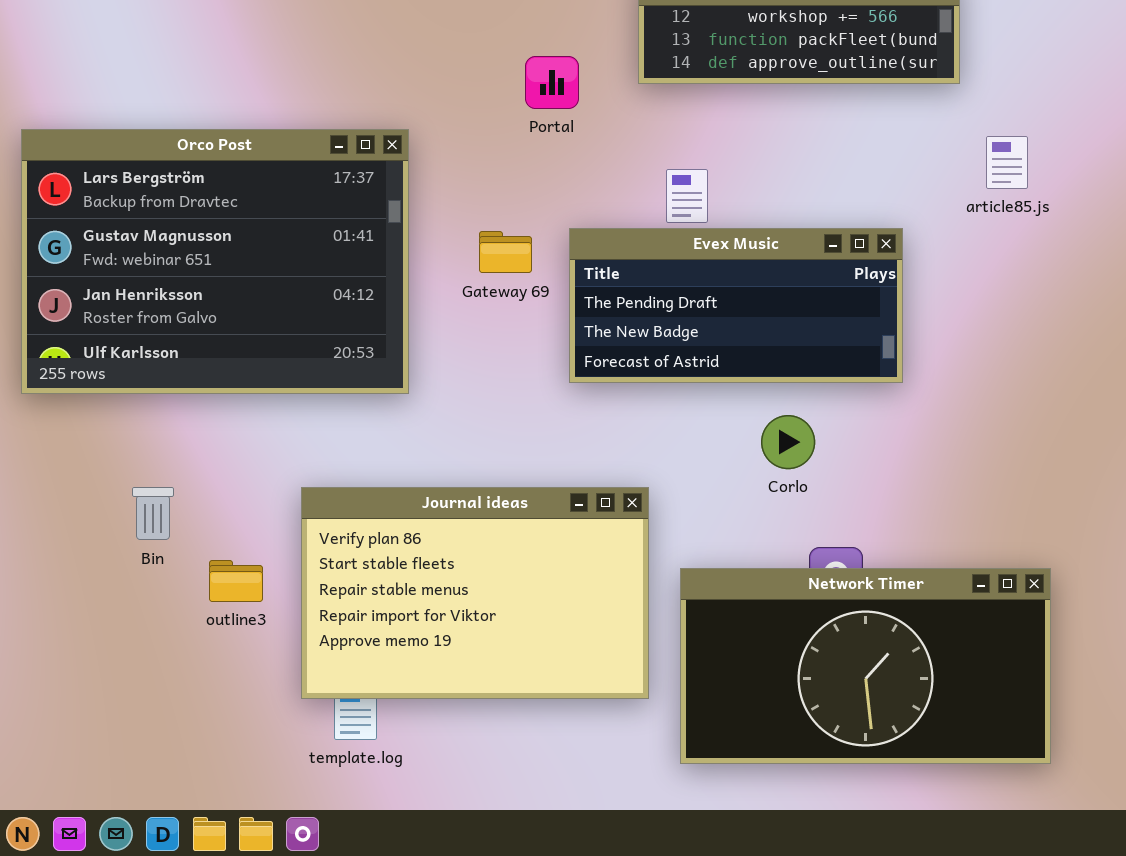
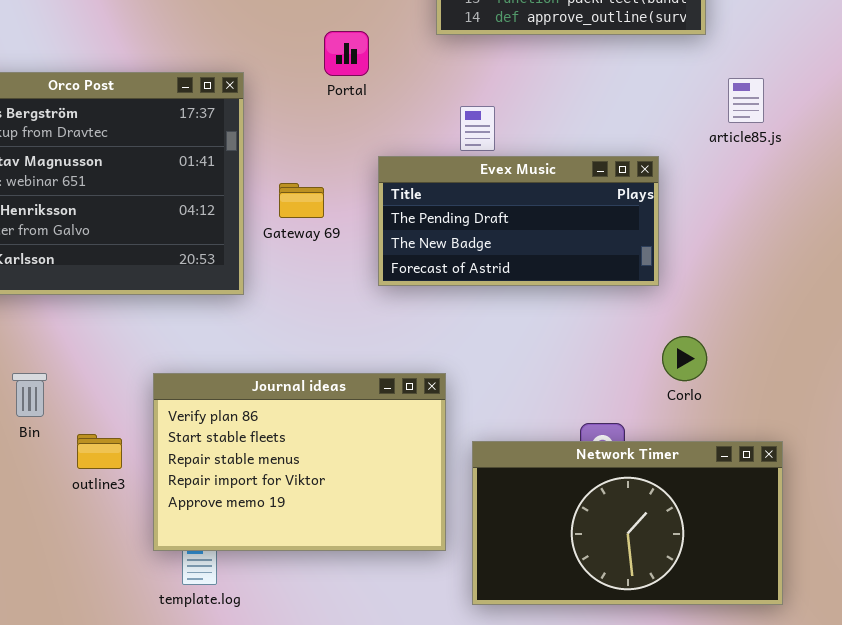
Portal: [525,56,579,109] -> [324,31,369,76], moved
Gateway 69: [479,231,532,273] -> [279,183,324,218], moved
Corlo: [761,415,815,469] -> [662,336,707,381], moved

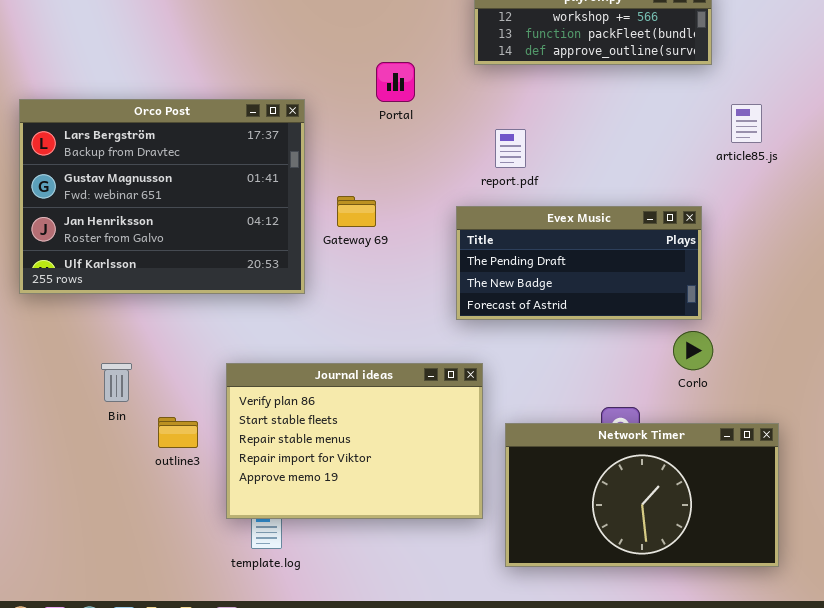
Evex Music: [378,156,659,286] -> [456,206,702,320], moved

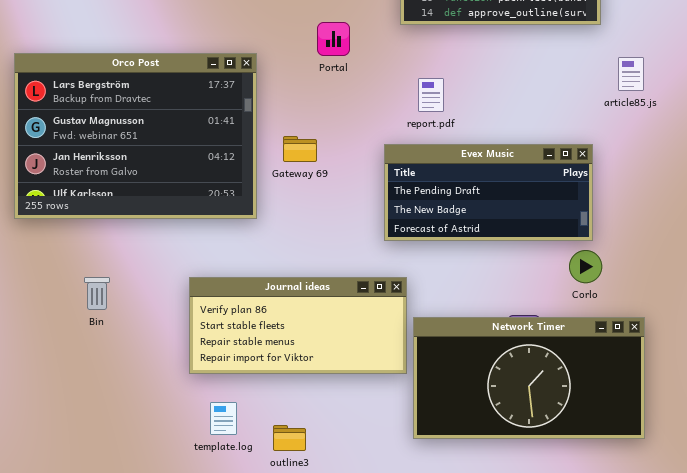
Journal ideas: [226,363,483,519] -> [189,277,407,374], resized
outline3: [158,417,198,448] -> [273,425,306,451], moved
Network Timer: [505,423,779,567] -> [413,317,645,439], moved

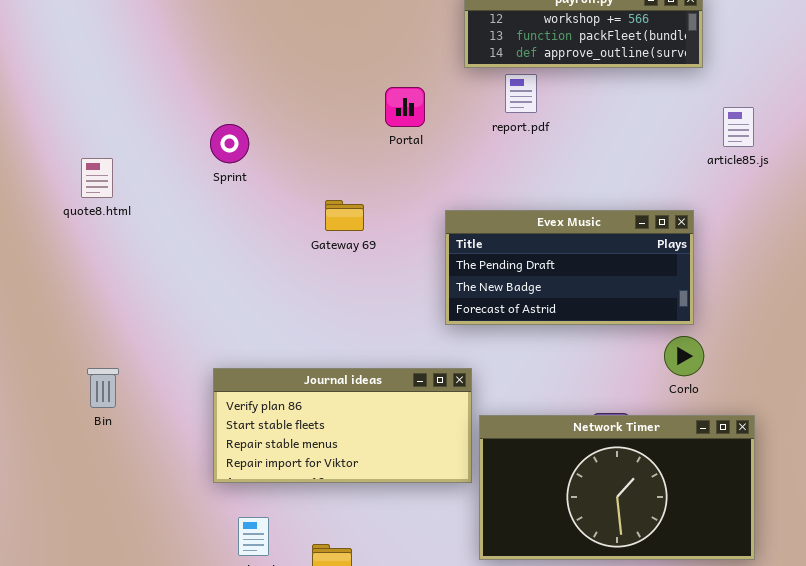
Portal: [317,22,350,56] -> [385,87,425,127], moved
Orco Post: [14,53,257,219] -> none, closed
report.pdf: [418,78,444,112] -> [505,74,537,113], moved

